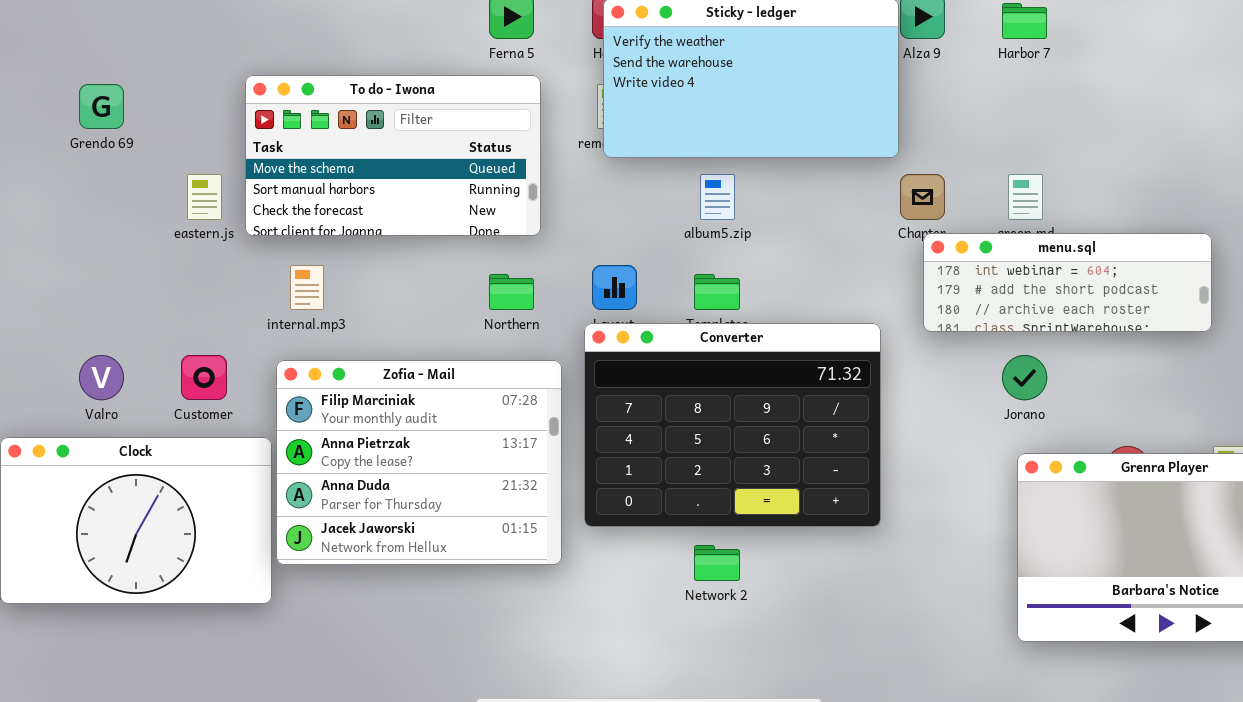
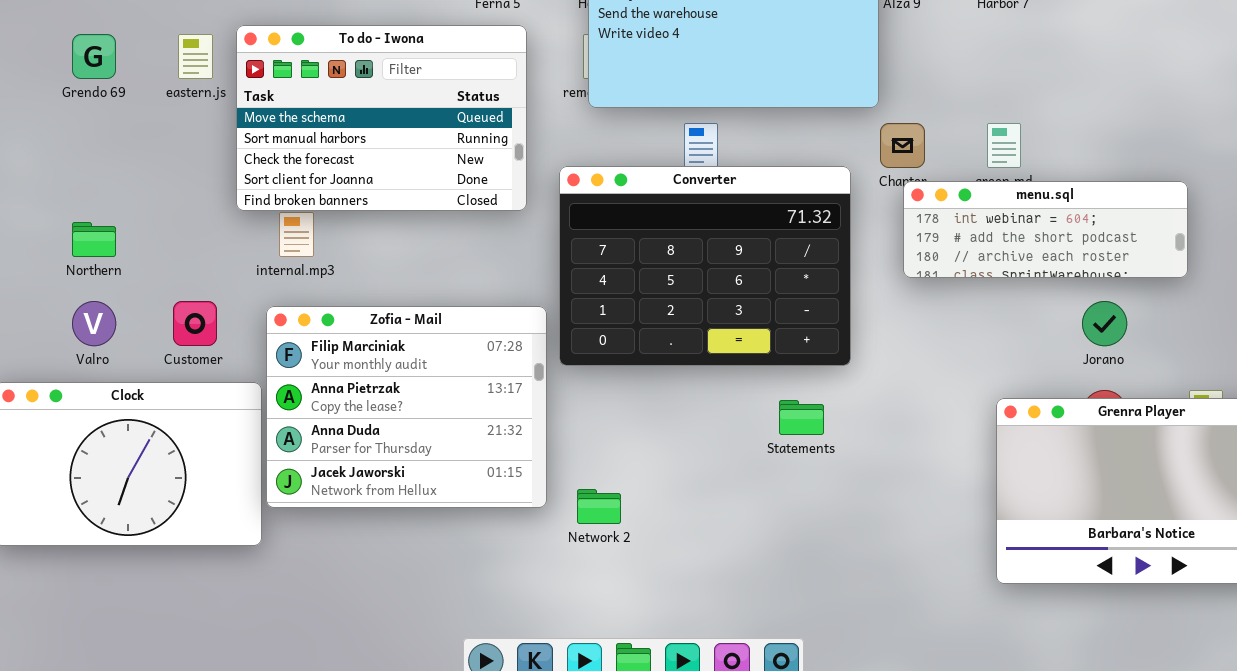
To do - Iwona: [245,75,541,236] -> [236,25,527,211], resized
eastern.js: [187,174,222,220] -> [178,34,213,79], moved
Northern: [489,274,534,310] -> [72,222,116,257], moved
Converter: [584,323,881,527] -> [559,166,851,366], moved
Jorano: [1002,355,1047,400] -> [1082,301,1127,346], moved
Network 2: [694,545,740,581] -> [577,489,621,524], moved

